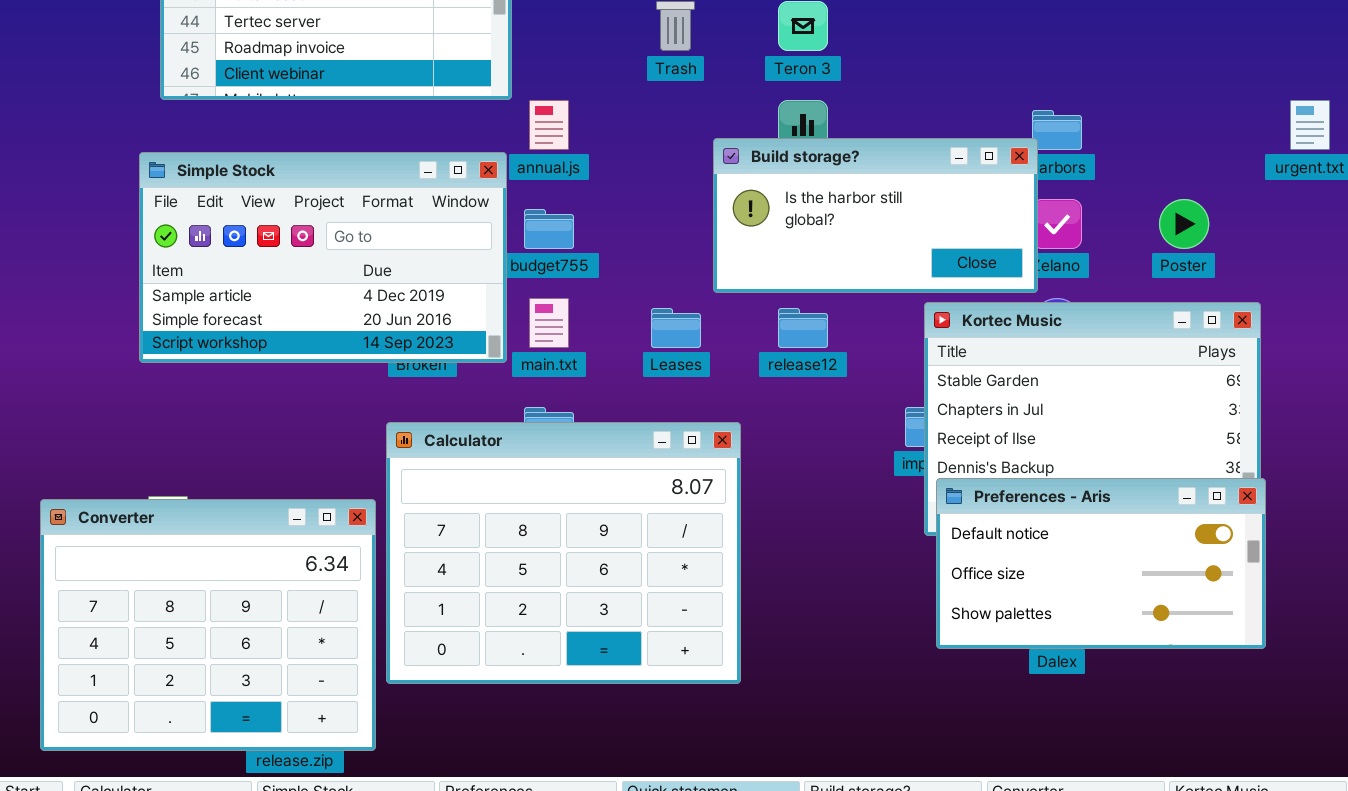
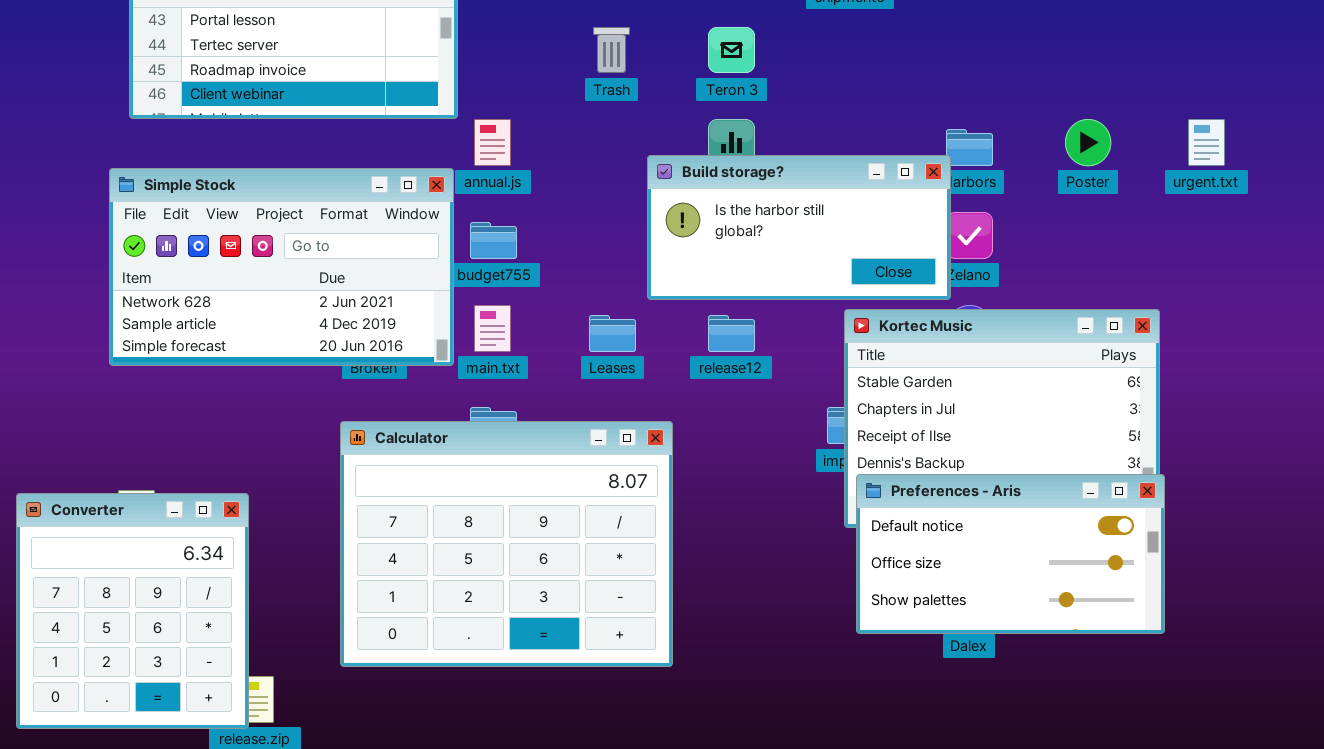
Simple Stock: [139,152,507,363] -> [109,168,454,366], scrolled up 1 row
Poster: [1159,199,1209,249] -> [1065,119,1111,166], moved
Converter: [40,499,376,751] -> [16,493,249,729], resized

